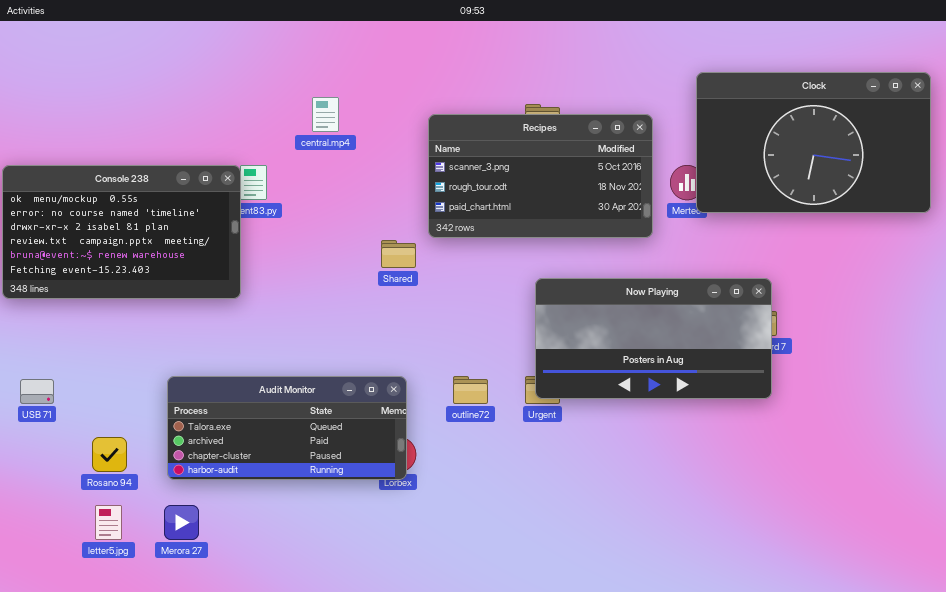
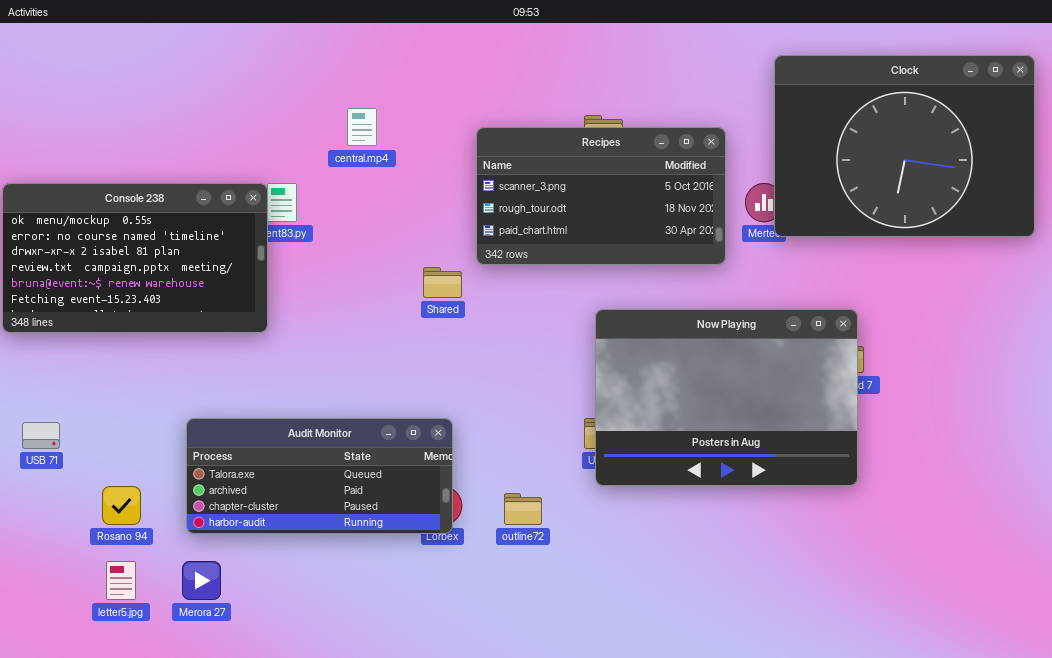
Clock: [696,72,931,213] -> [774,55,1035,237], resized
Now Playing: [535,278,772,399] -> [595,309,858,486], resized
outline72: [453,376,488,404] -> [504,493,542,525], moved

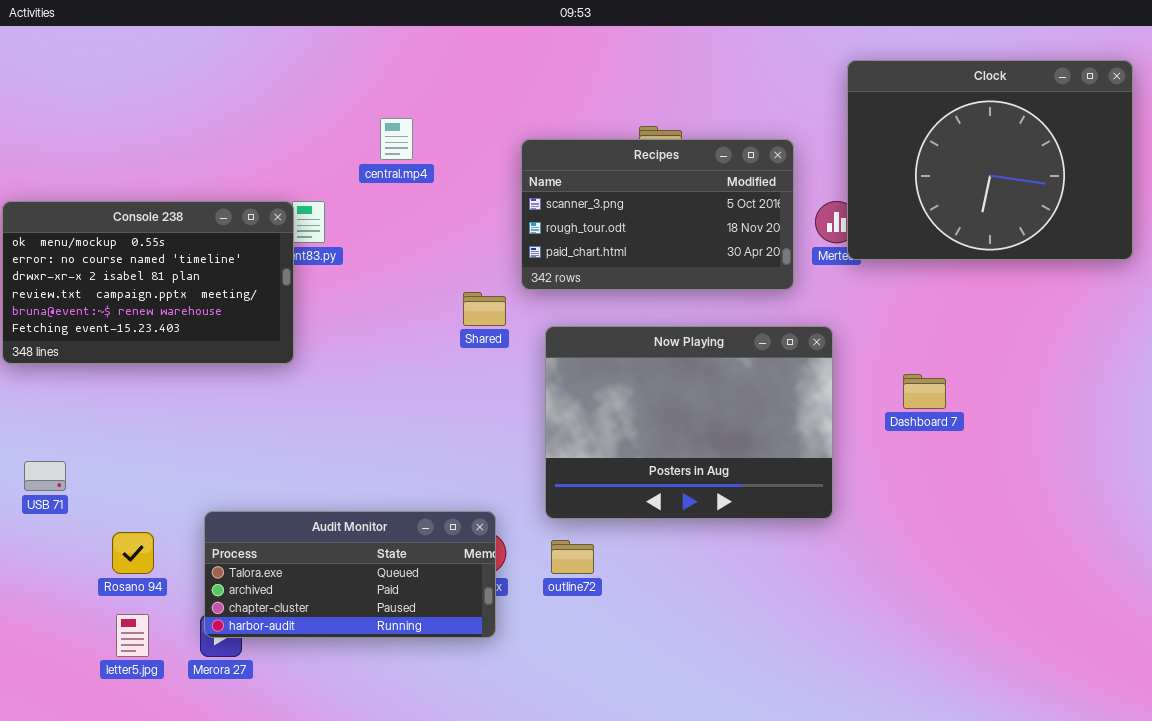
Now Playing: [595,309,858,486] -> [545,326,833,519], moved
Audit Monitor: [186,418,453,534] -> [204,511,496,638], moved

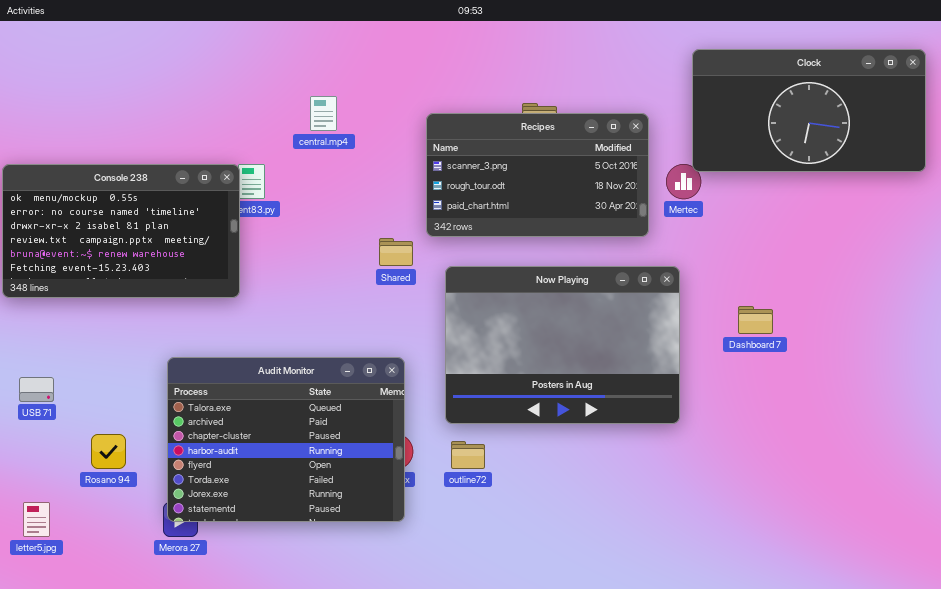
Clock: [847,60,1133,260] -> [692,49,926,172], resized
Audit Monitor: [204,511,496,638] -> [167,357,405,522], resized
letter5.jpg: [116,614,149,657] -> [23,502,50,537], moved

